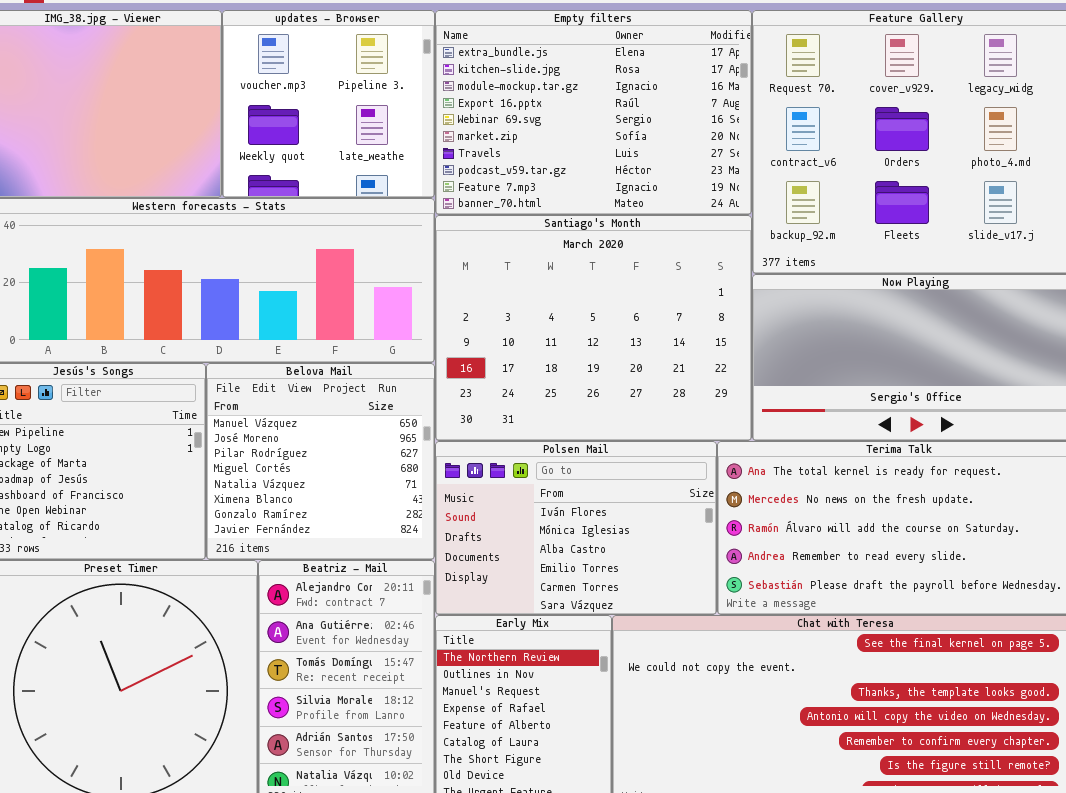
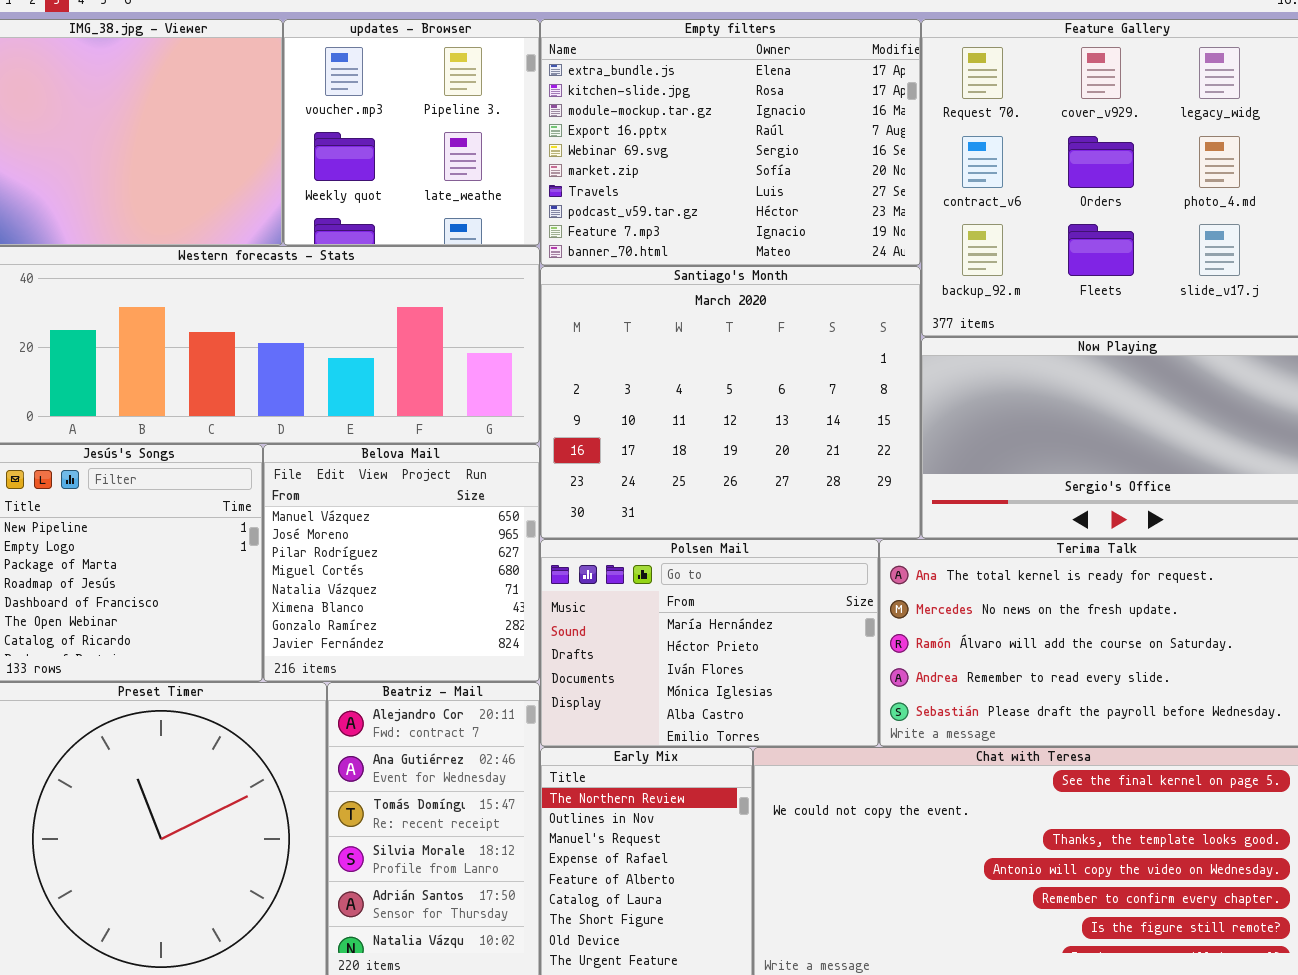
Polsen Mail: [435,441,717,615] -> [540,539,879,747], scrolled up 2 rows

